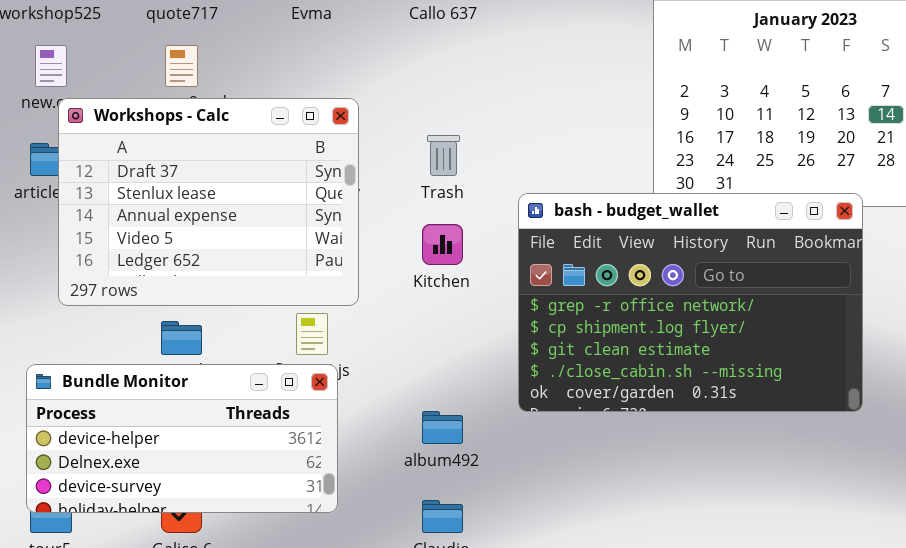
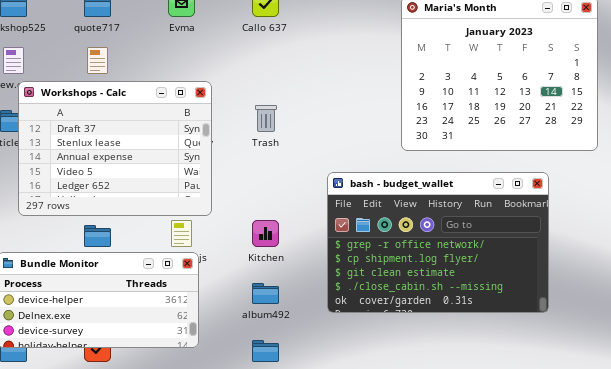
bash - budget_wallet: [518,193,863,412] -> [327,172,549,313], moved
Kitchen: [422,224,463,265] -> [252,220,279,247], moved

